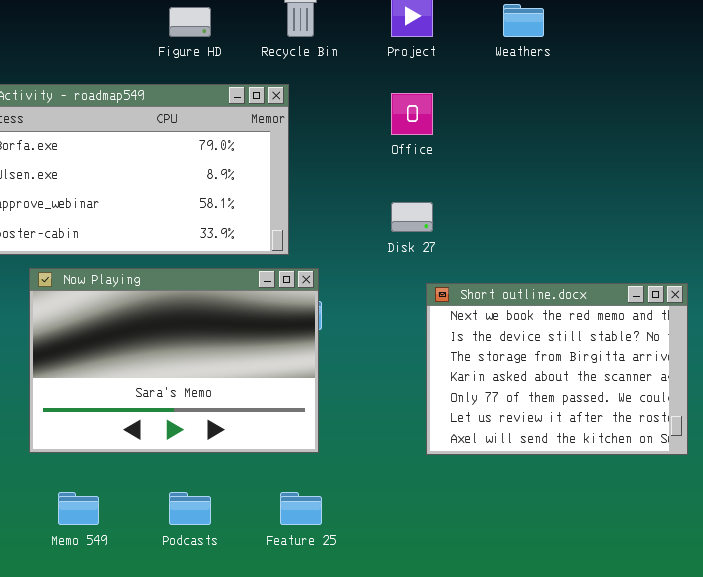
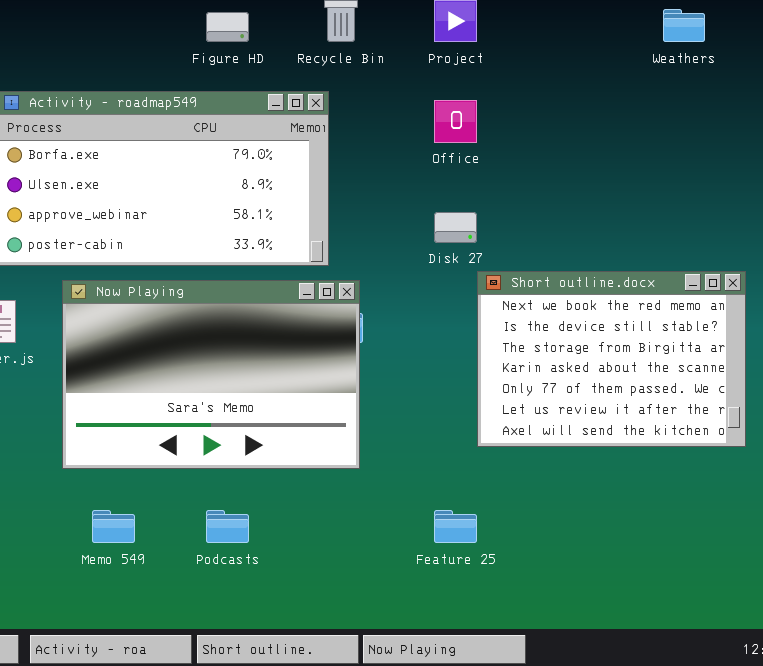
Weathers: [503,4,544,37] -> [663,9,705,42], moved
Short outline.docx: [426,283,688,455] -> [477,271,746,447], moved
Feature 25: [280,492,322,525] -> [434,510,477,543], moved

